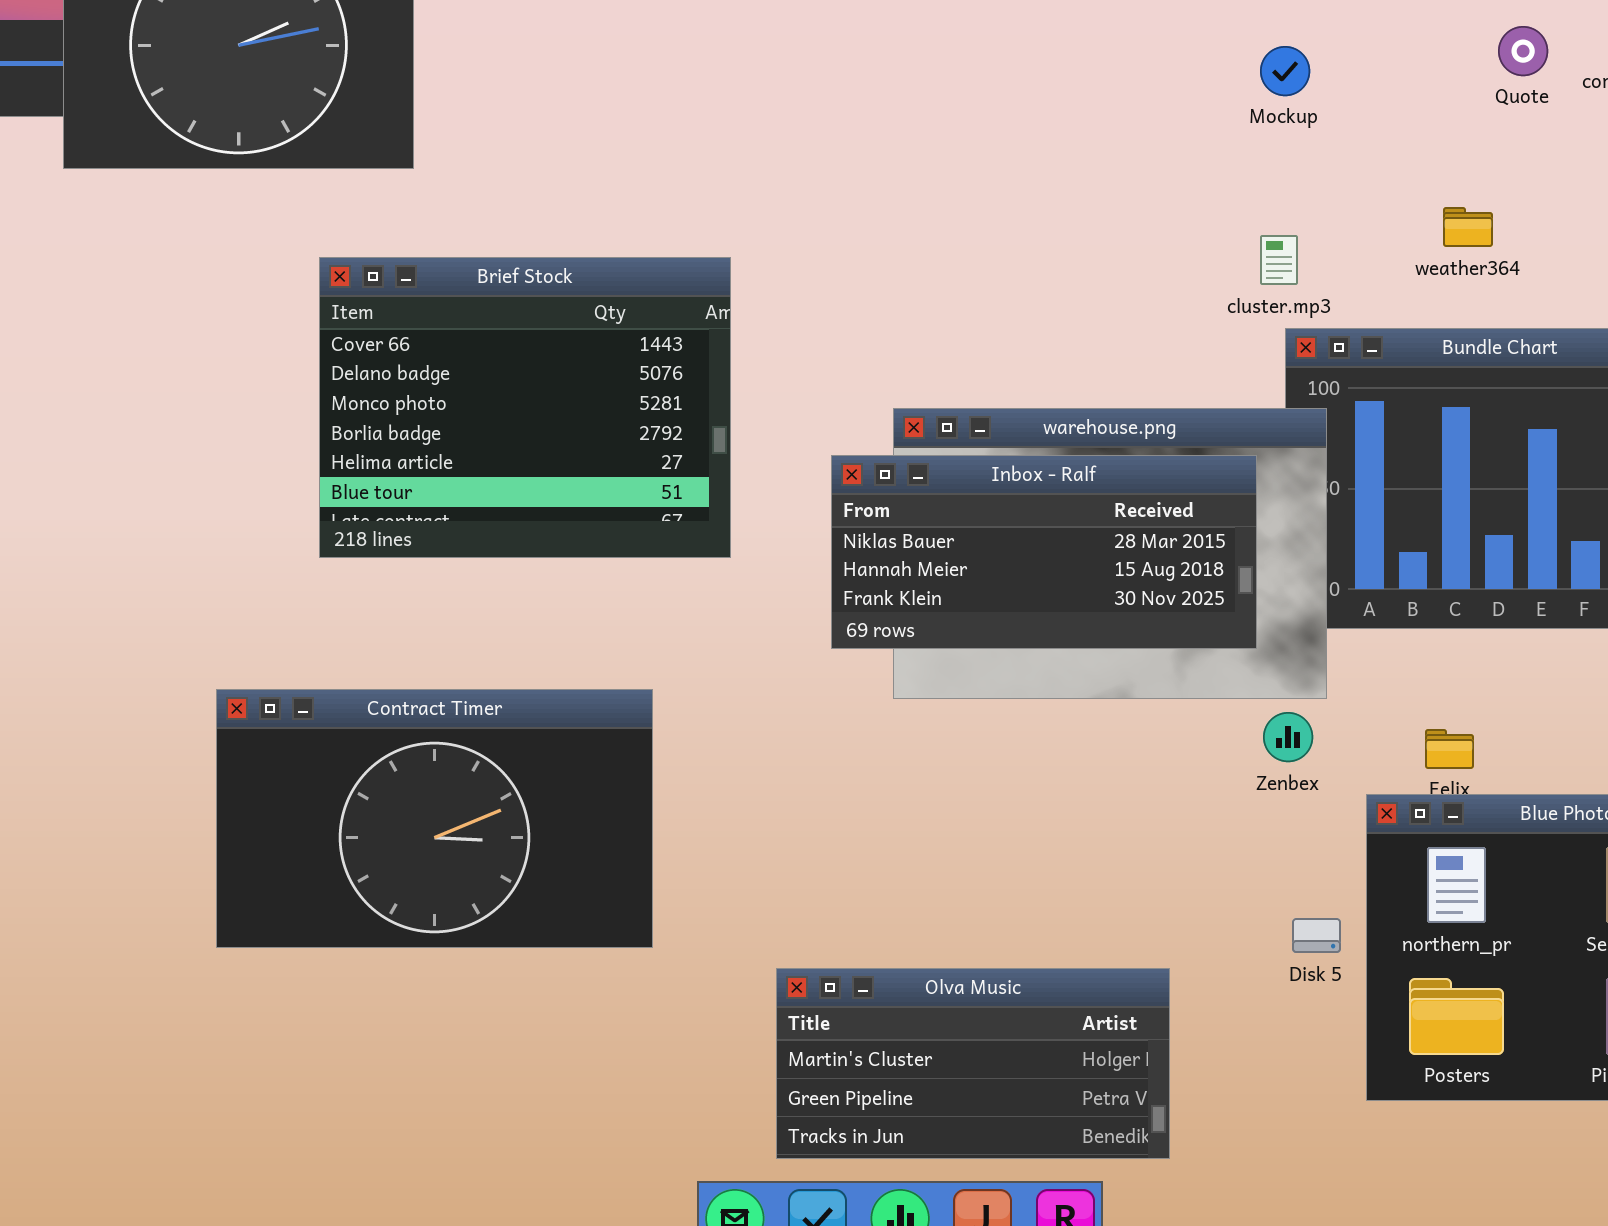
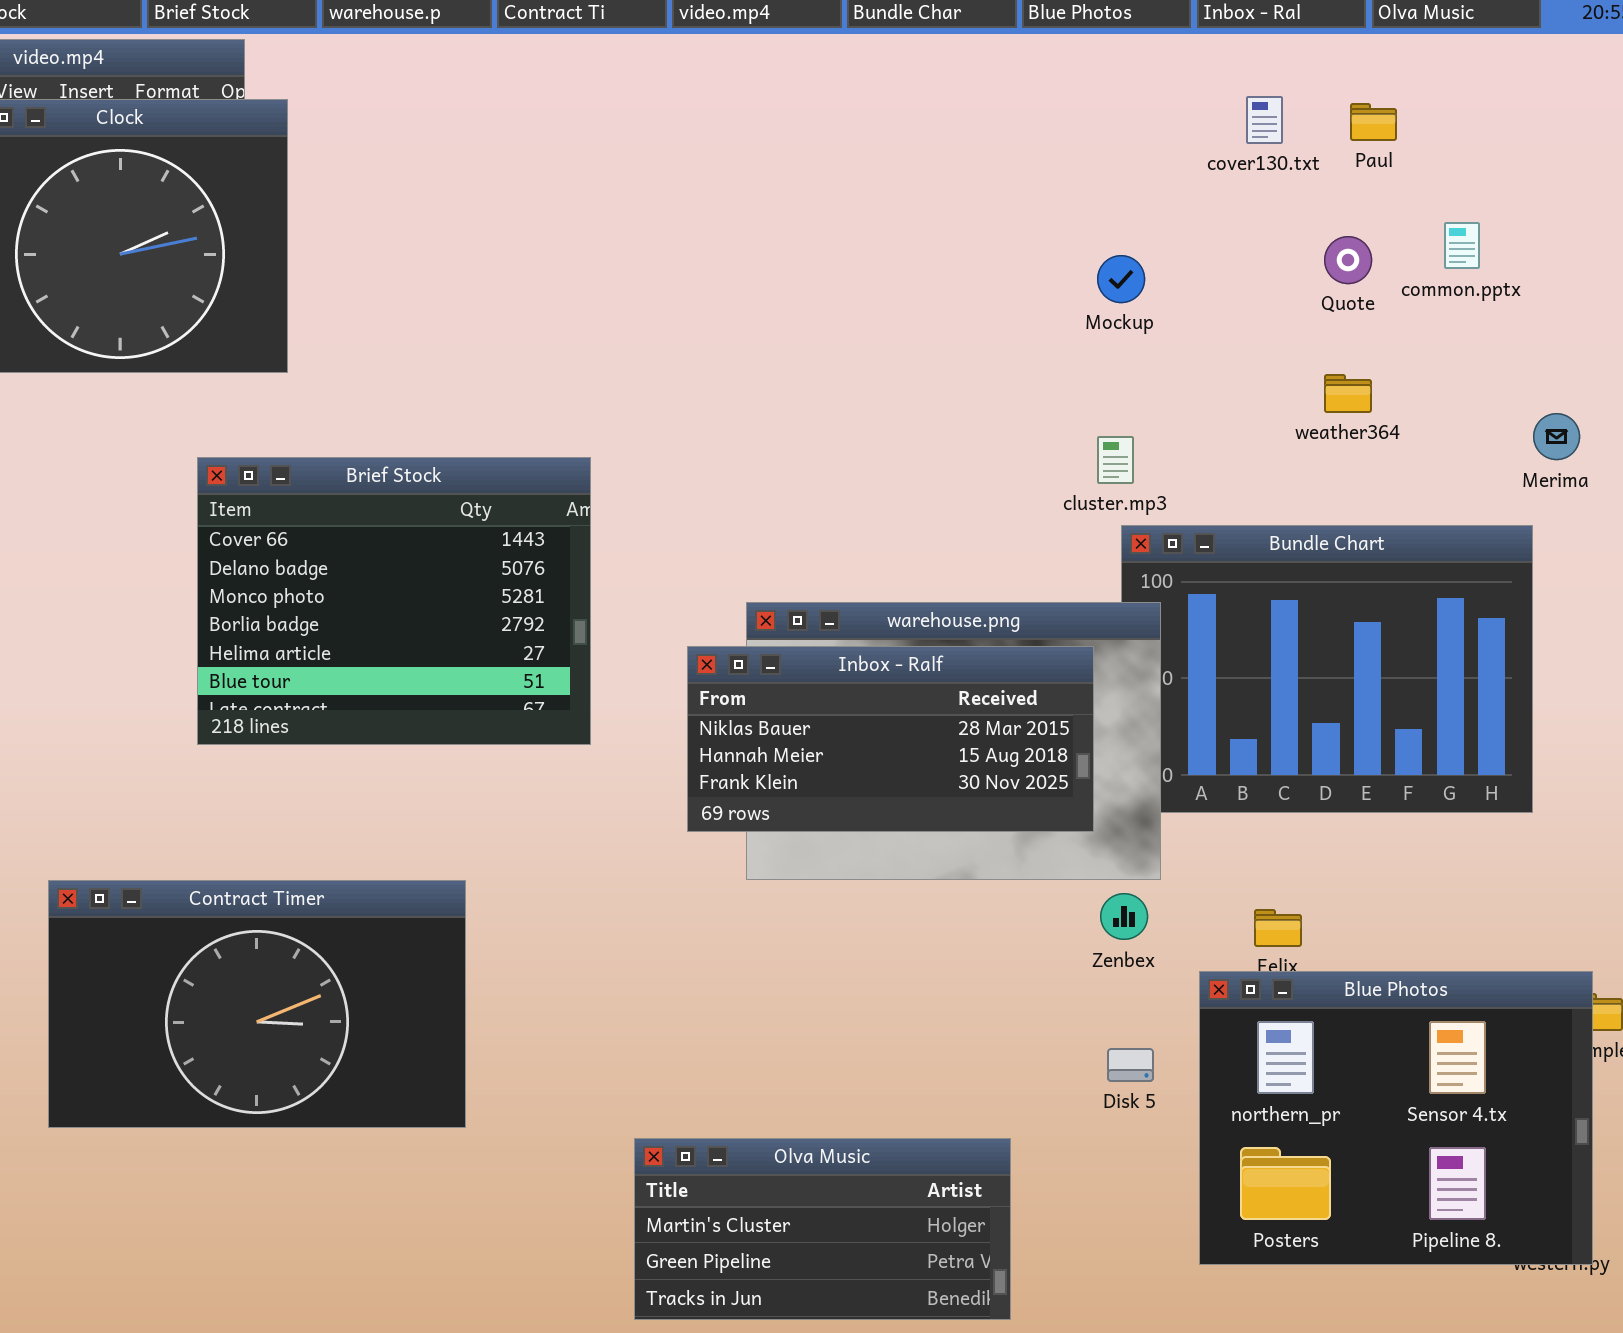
weather364: [1443,207,1493,247] -> [1324,374,1372,413], moved
Contract Timer: [216,689,653,948] -> [48,880,466,1128], moved
Disk 5: [1292,918,1341,953] -> [1107,1048,1154,1082], moved

